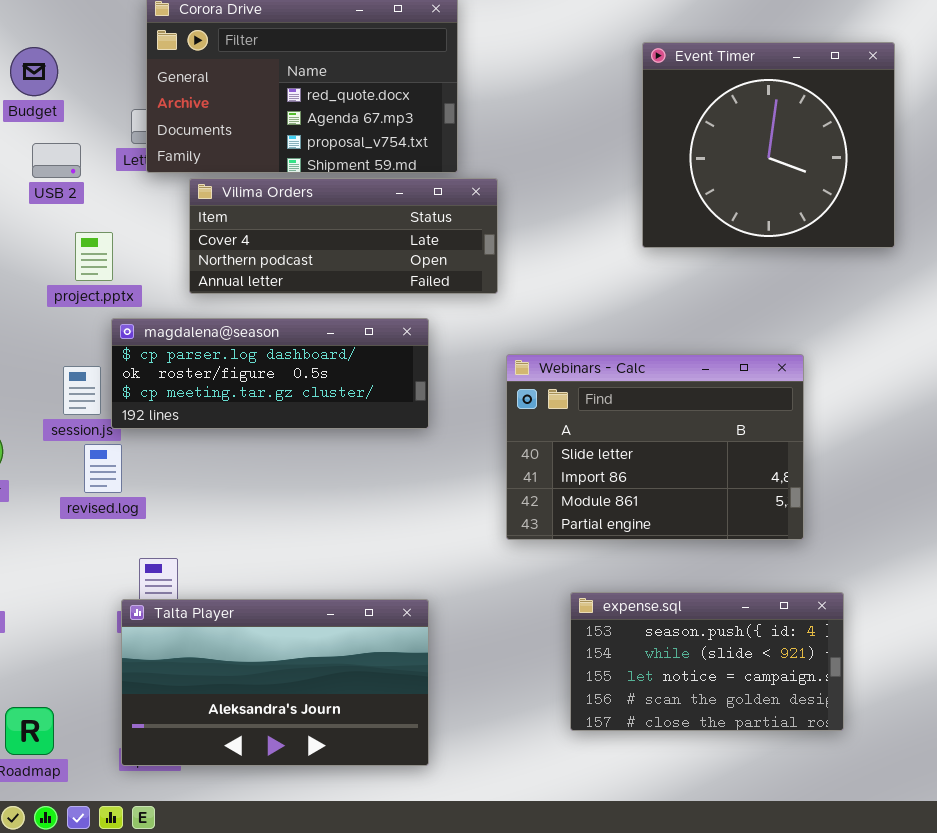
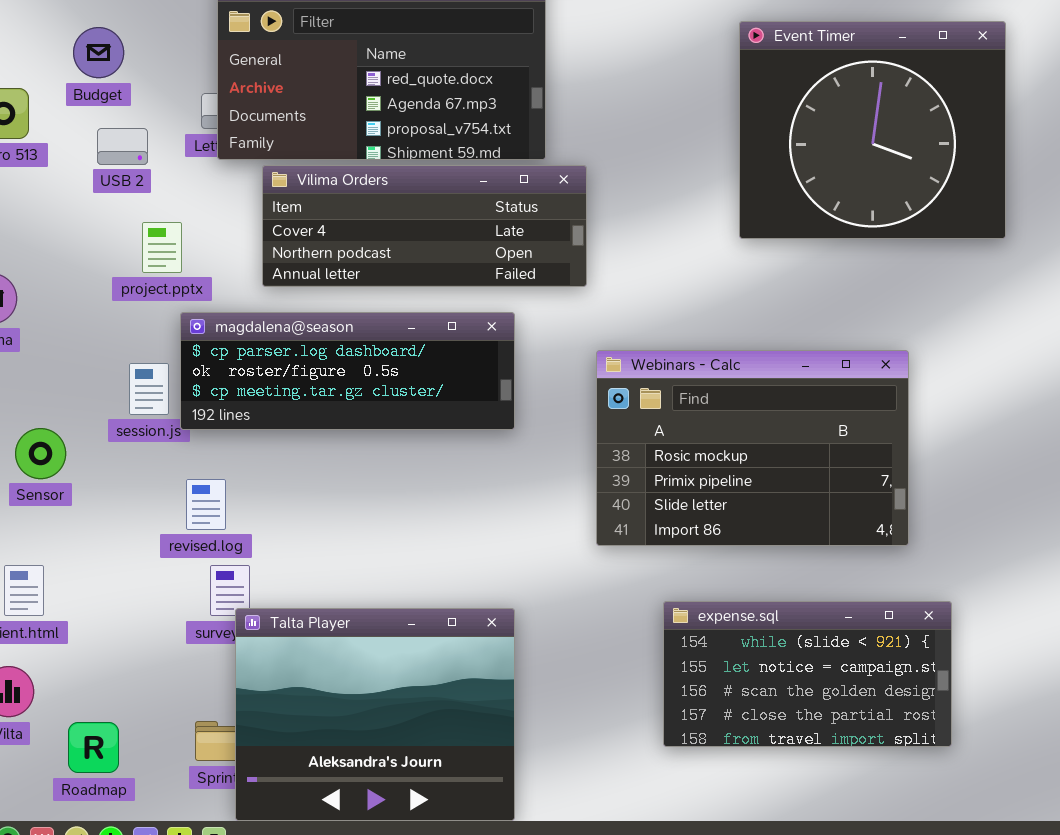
Webinars - Calc: [506,354,804,540] -> [596,350,909,546], scrolled up 2 rows
revised.log: [84,444,122,493] -> [186,479,226,530], moved
expense.sql: [570,592,844,731] -> [663,601,952,747], scrolled down 1 row
Talta Player: [121,599,429,766] -> [235,608,515,821], resized

